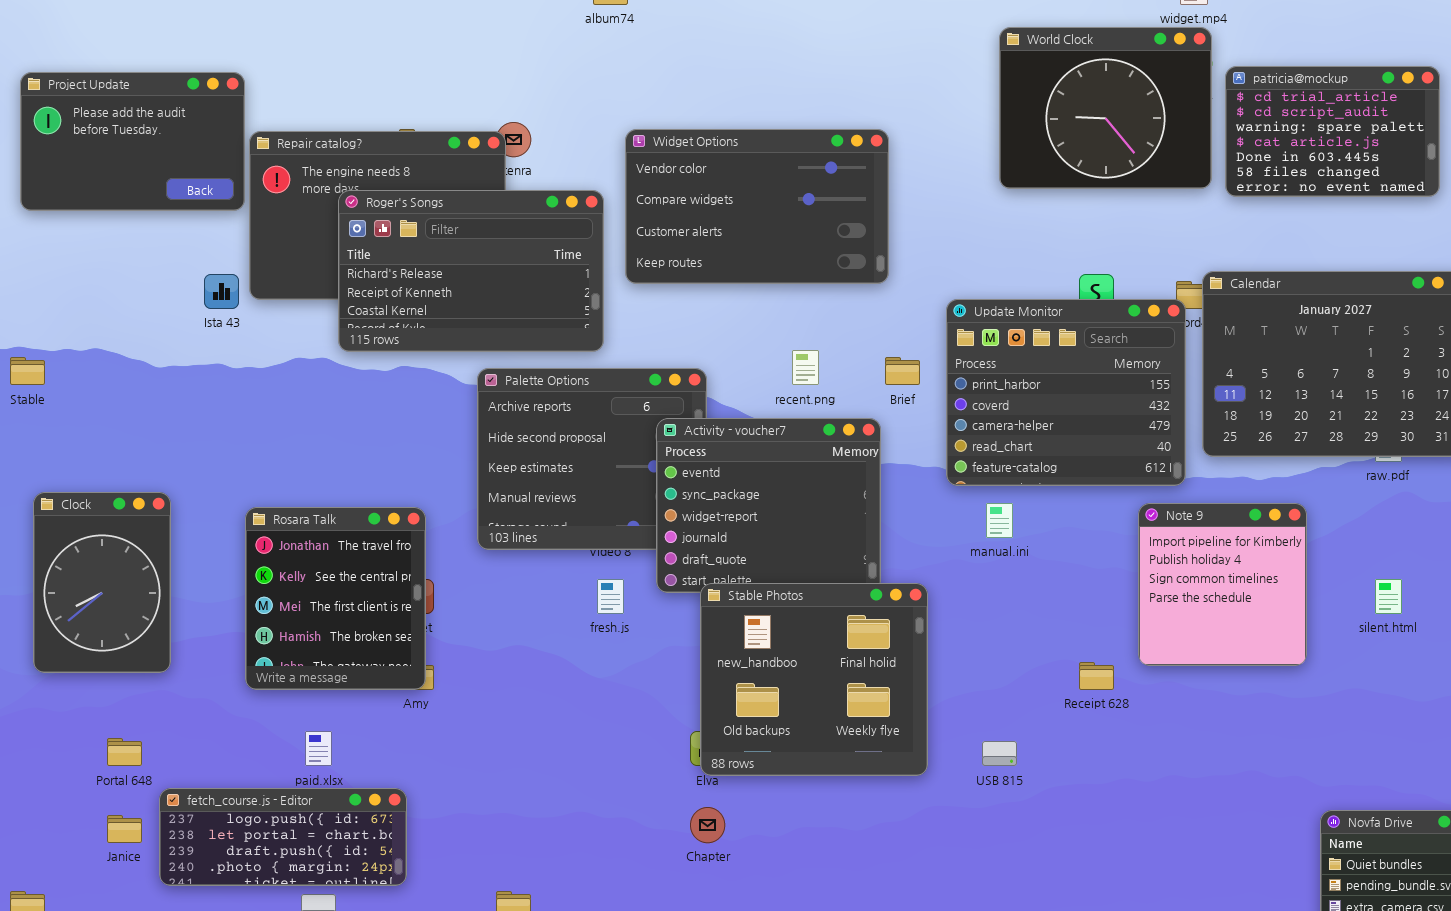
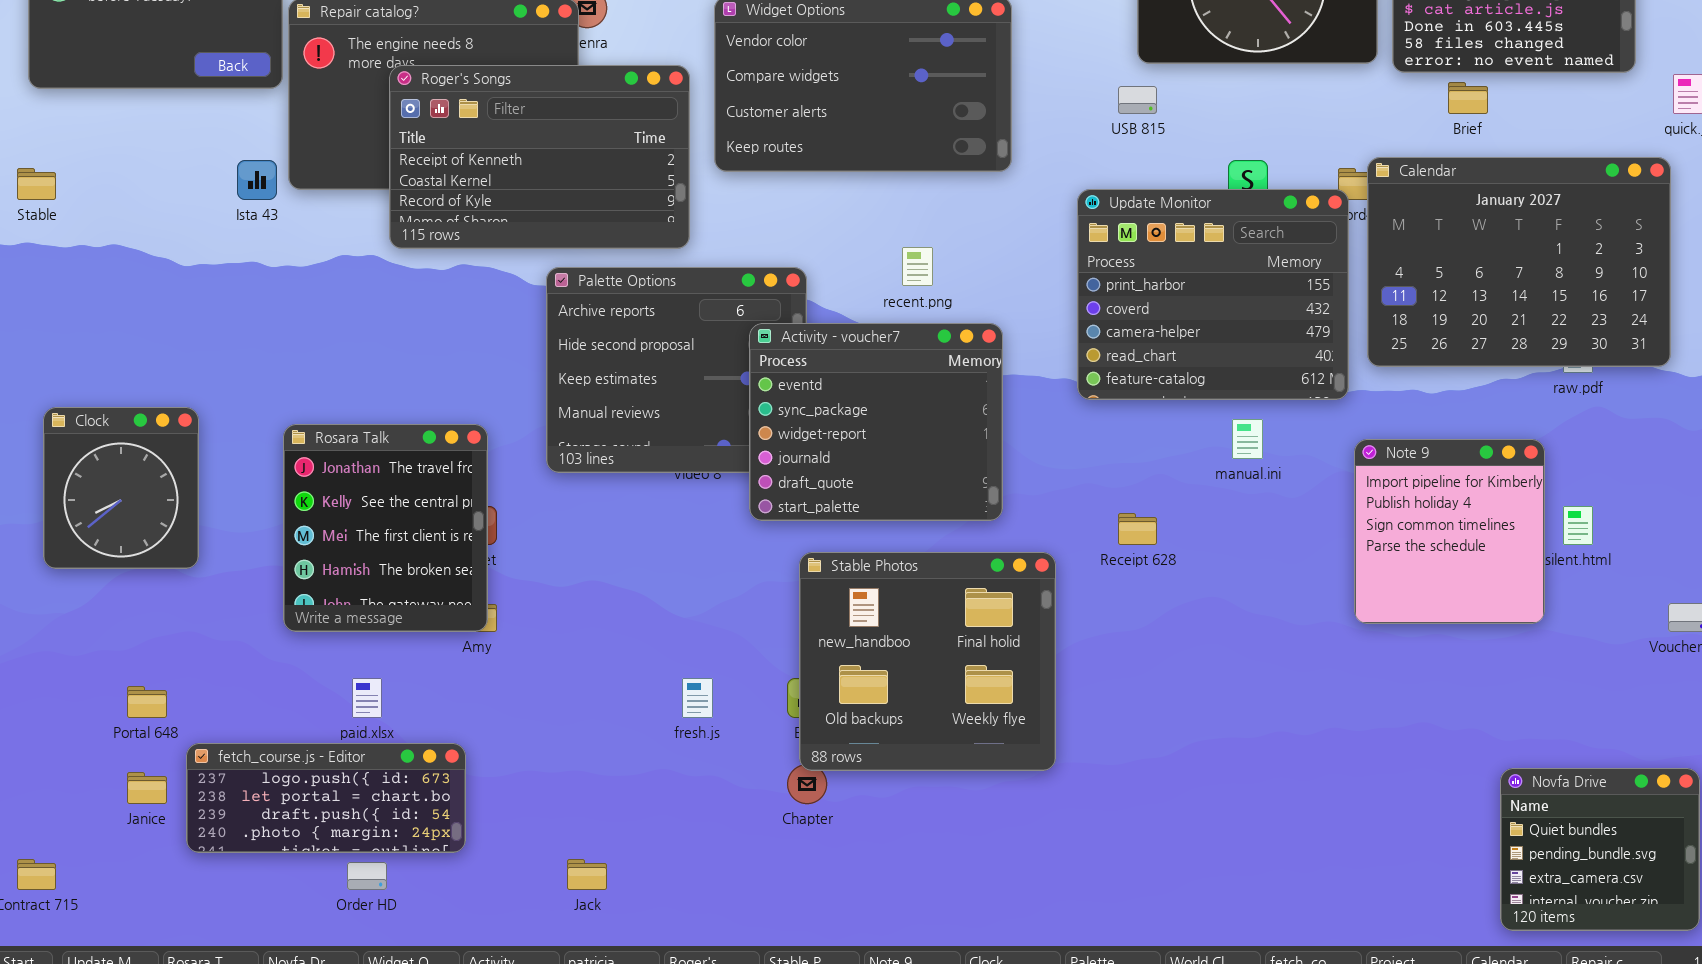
Roger's Songs: [338,190,604,352] -> [389,65,690,249], scrolled down 1 row
Stable: [10,357,45,385] -> [17,168,56,200], moved
Brief: [885,357,920,385] -> [1448,82,1488,114], moved
Clock: [33,492,171,673] -> [43,407,199,569], resized
manual.ini: [986,503,1013,538] -> [1232,419,1263,459], moved
Note 9: [1138,503,1307,666] -> [1354,439,1545,624], moved
fresh.js: [597,579,624,614] -> [682,678,713,718], moved
Stable Photos: [700,583,928,776] -> [799,552,1056,771], moved
Receipt 628: [1079,662,1114,690] -> [1118,513,1157,545], moved
USB 815: [982,741,1017,766] -> [1118,86,1157,114], moved

